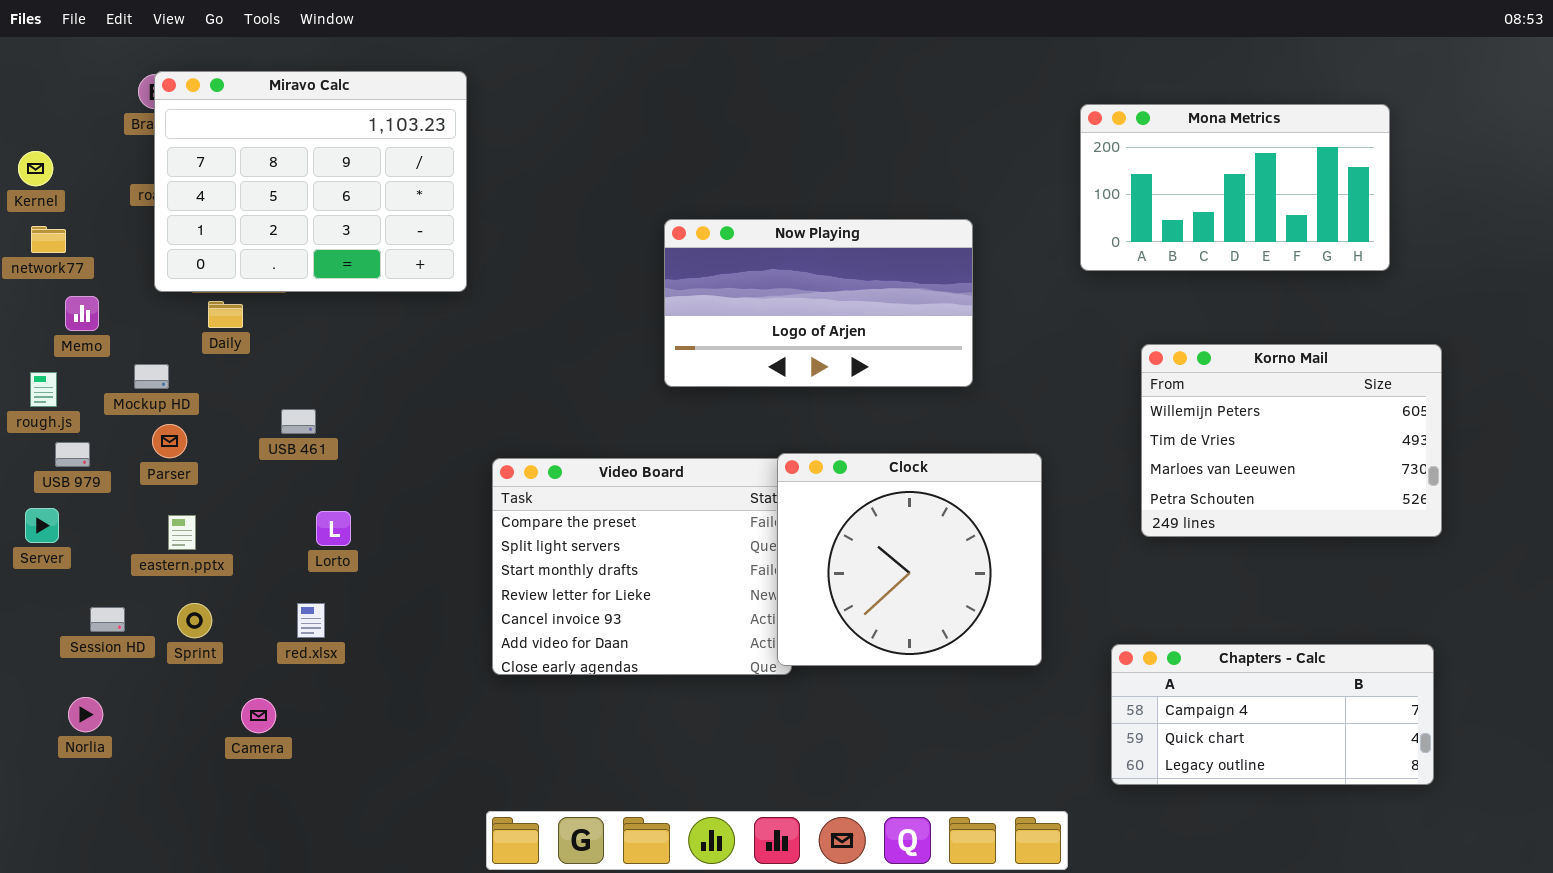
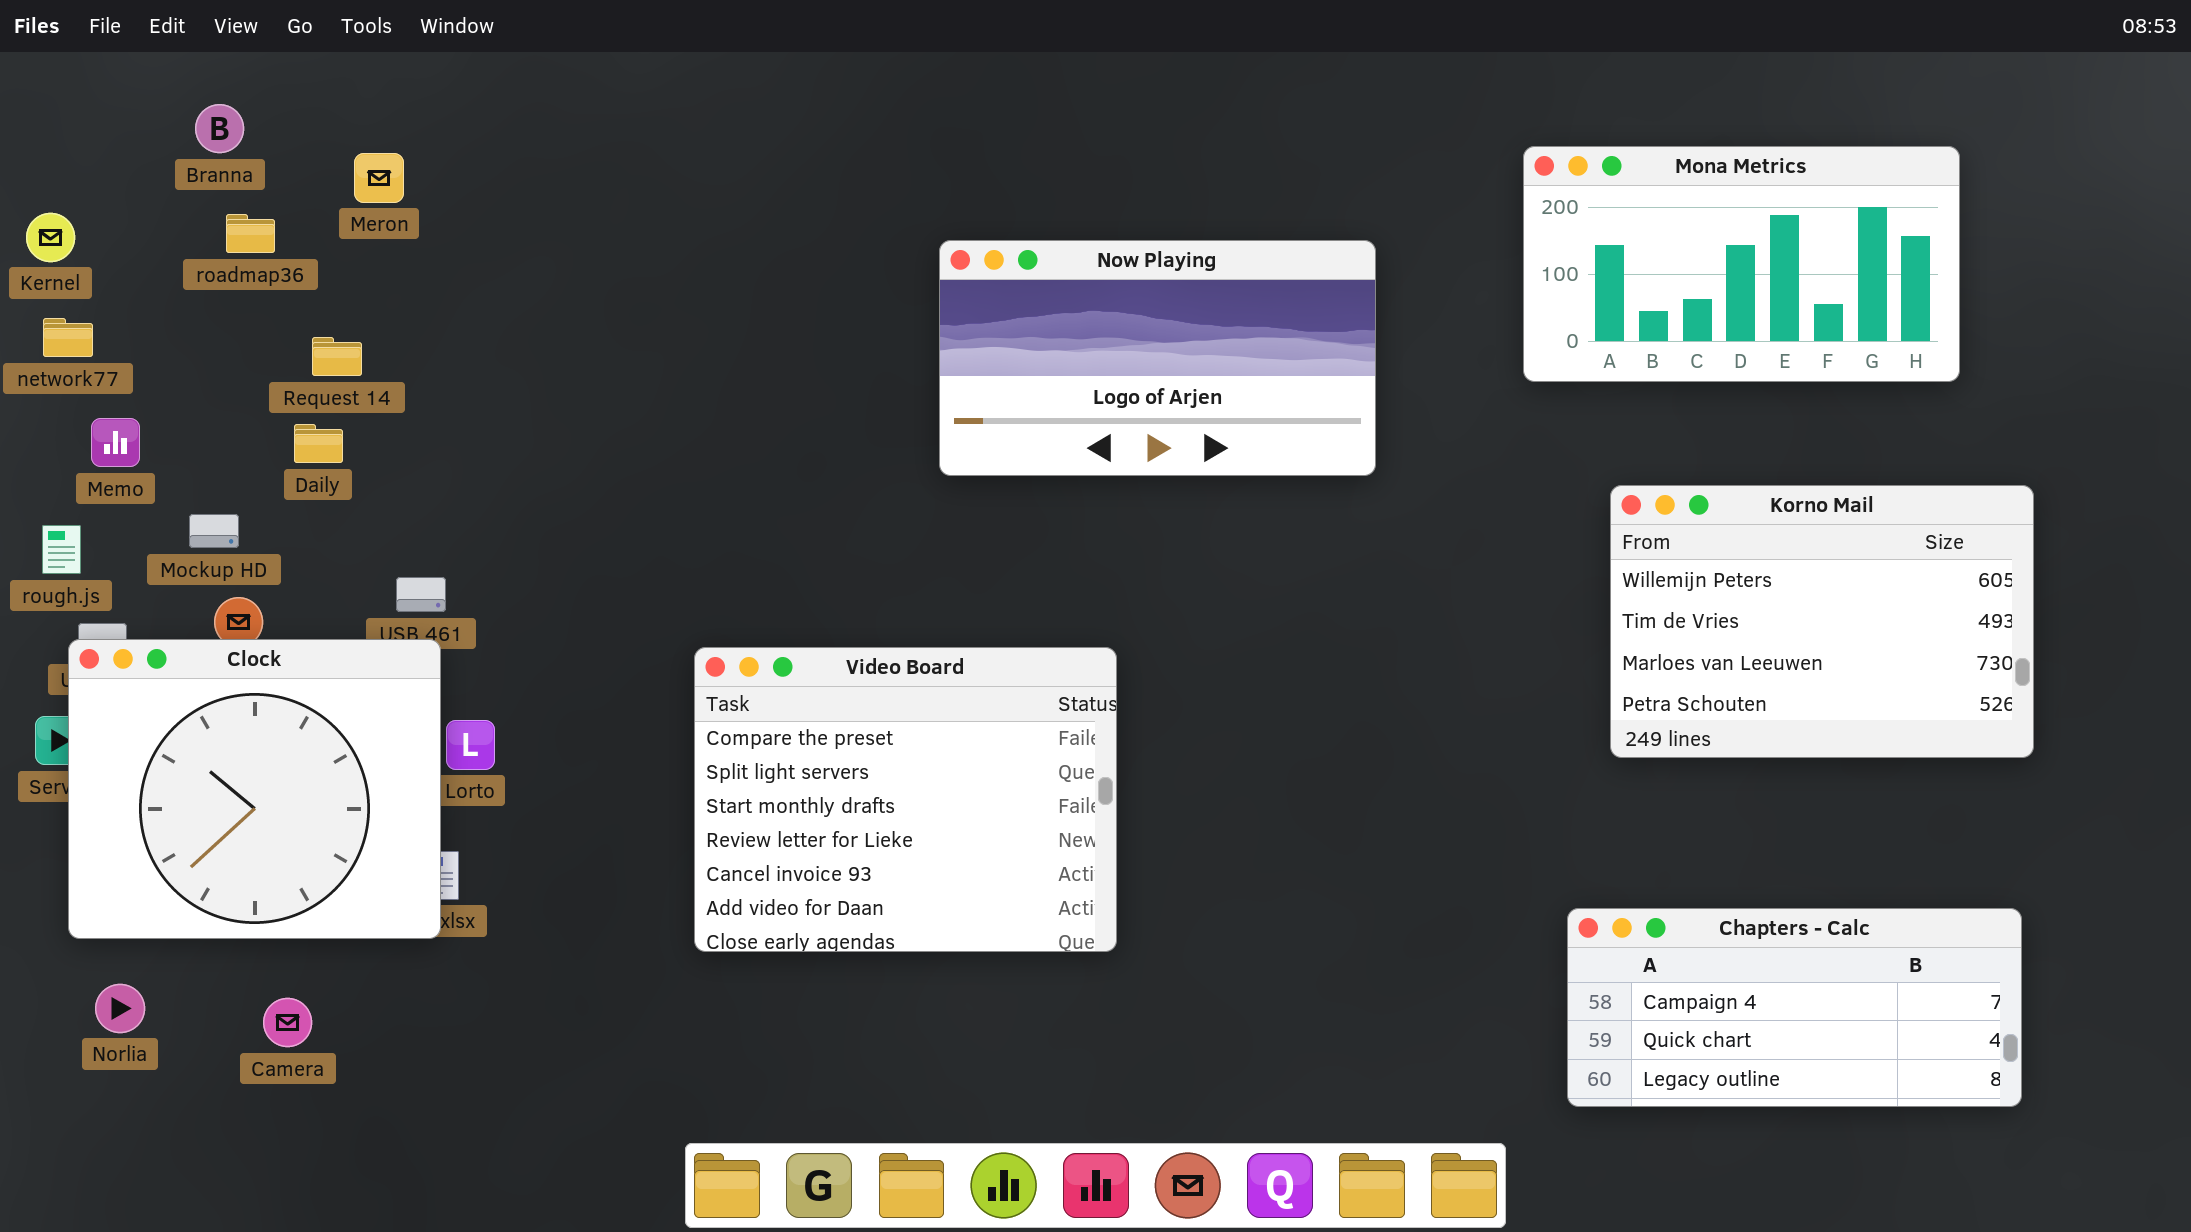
Miravo Calc: [154,71,467,292] -> none, closed
Now Playing: [664,219,973,387] -> [939,240,1376,476], moved
Clock: [777,453,1042,666] -> [68,639,441,939], moved
Camera: [241,698,276,733] -> [263,998,312,1047], moved

